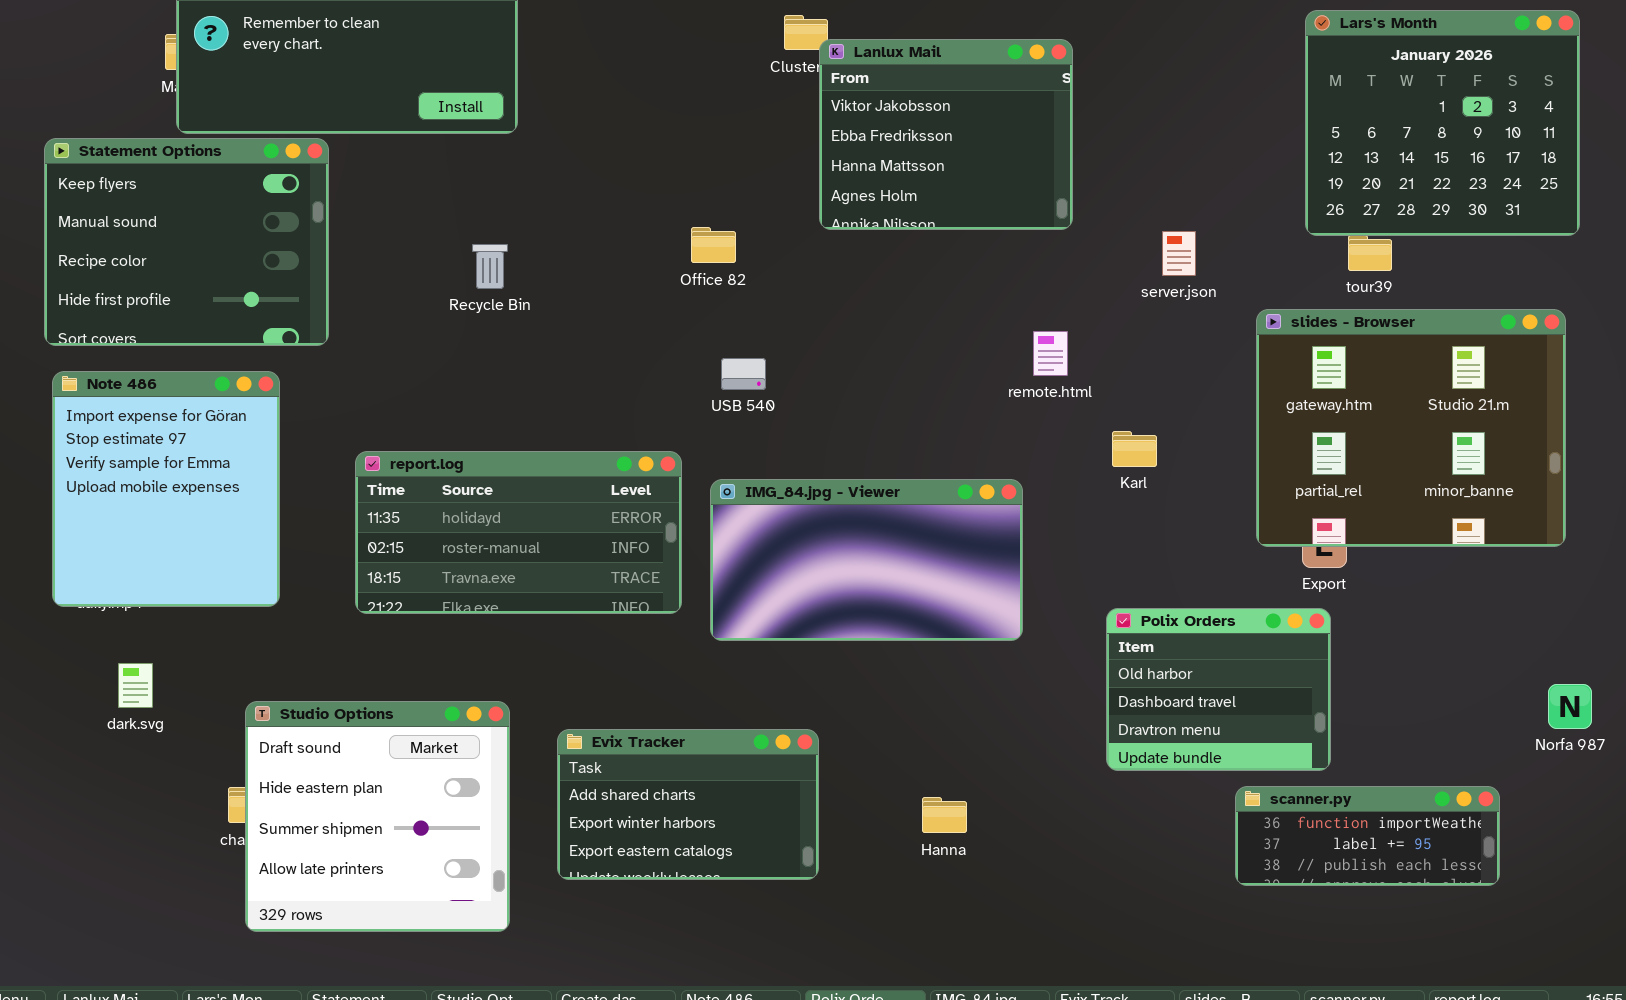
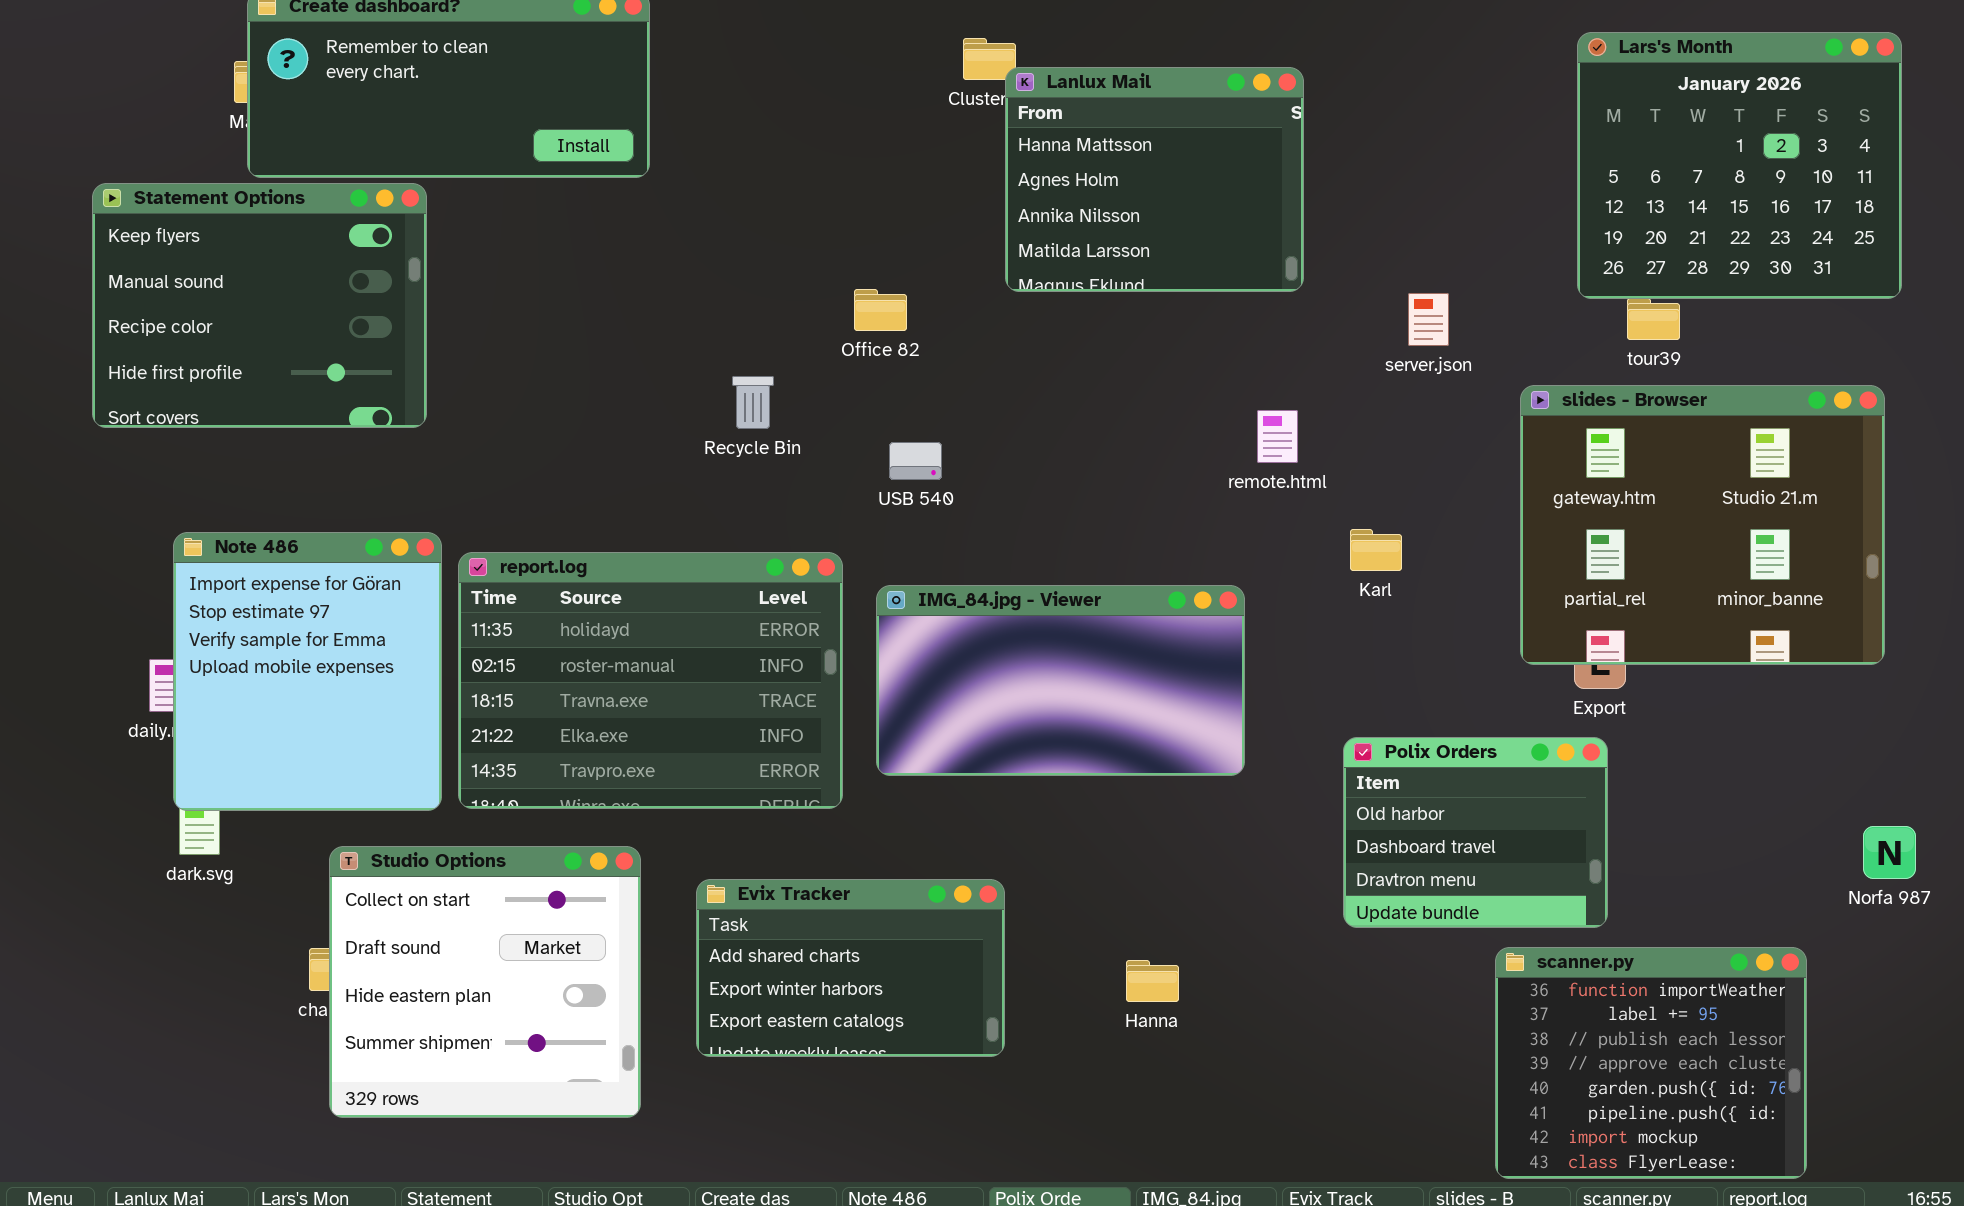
Lanlux Mail: [819,39,1073,230] -> [1005,67,1304,292], scrolled down 2 rows
Recycle Bin: [472,244,508,289] -> [732,376,774,429], moved
Note 486: [52,371,280,607] -> [173,532,442,811], moved
report.log: [355,451,682,614] -> [458,552,843,809], resized
Studio Options: [245,701,510,932] -> [329,846,641,1118], scrolled up 1 row
scanner.py: [1235,786,1500,886] -> [1495,947,1807,1179], resized

